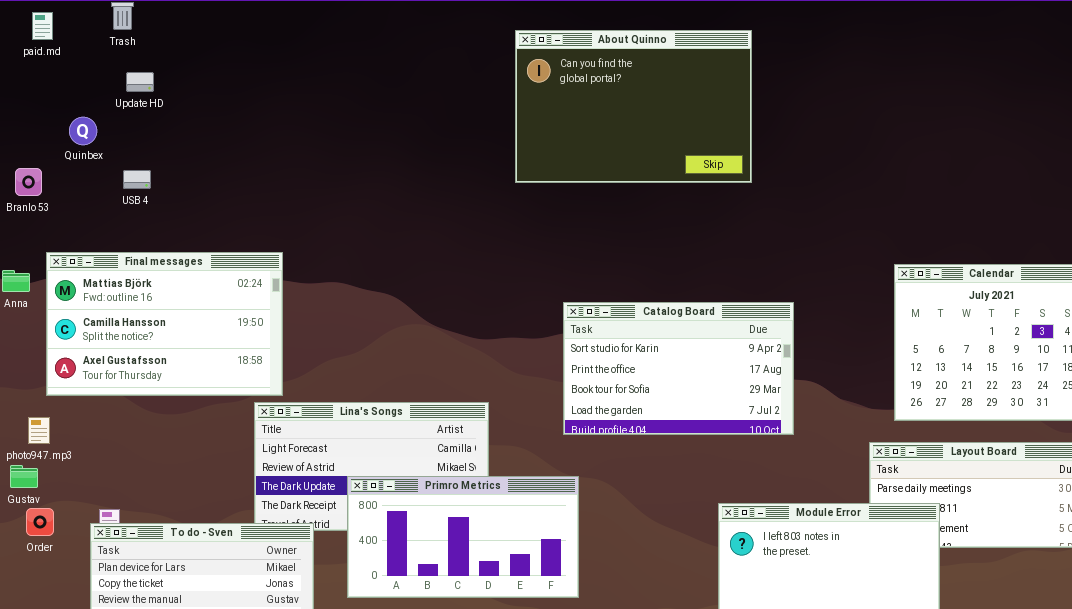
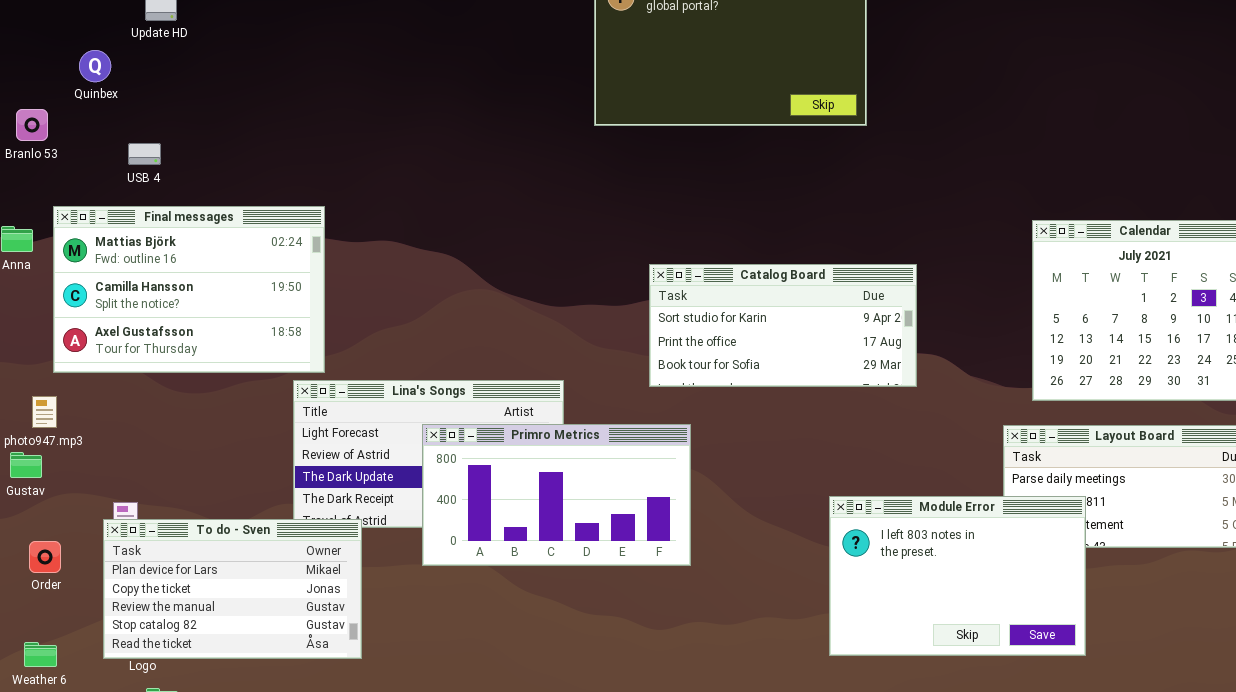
USB 4: [123,170,151,189] -> [128,143,161,165], moved
Catalog Board: [563,302,794,435] -> [649,264,917,387], resized
Primro Metrics: [347,476,579,598] -> [422,424,691,566], moved
Order: [26,508,54,536] -> [29,541,61,573], moved

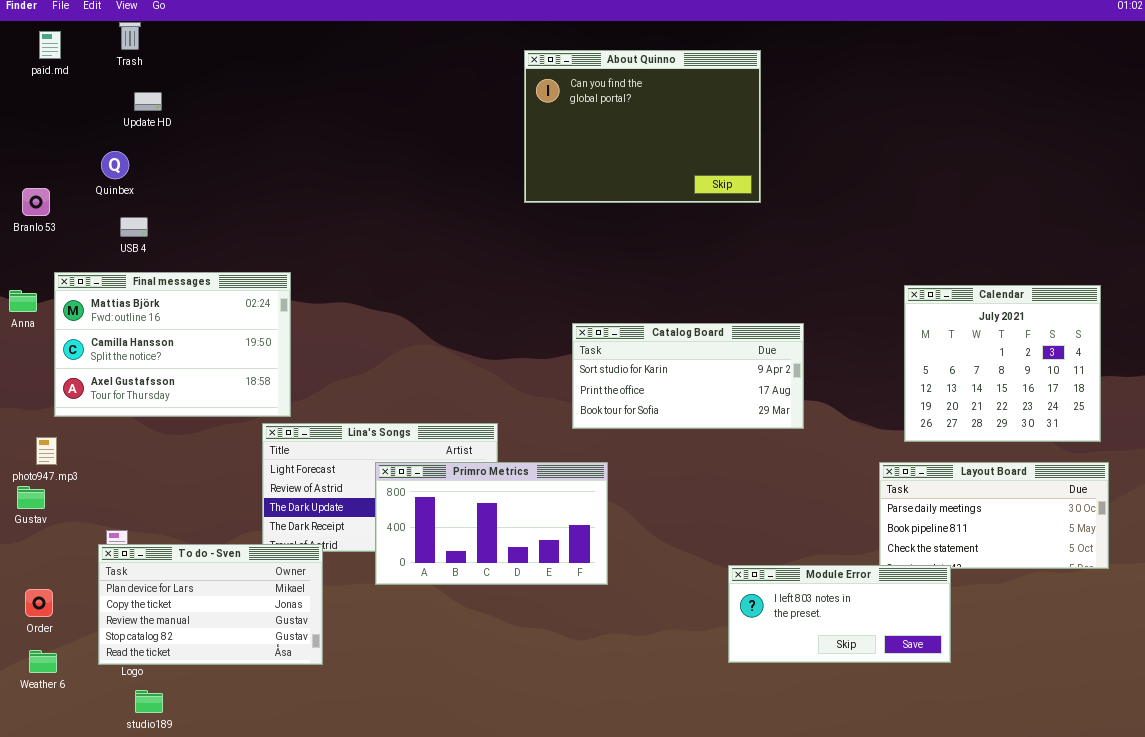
Quinbex: [79,50,111,82] -> [101,151,129,179], moved
Module Error: [829,496,1086,656] -> [728,565,951,663], resized
Order: [29,541,61,573] -> [25,589,53,617], moved

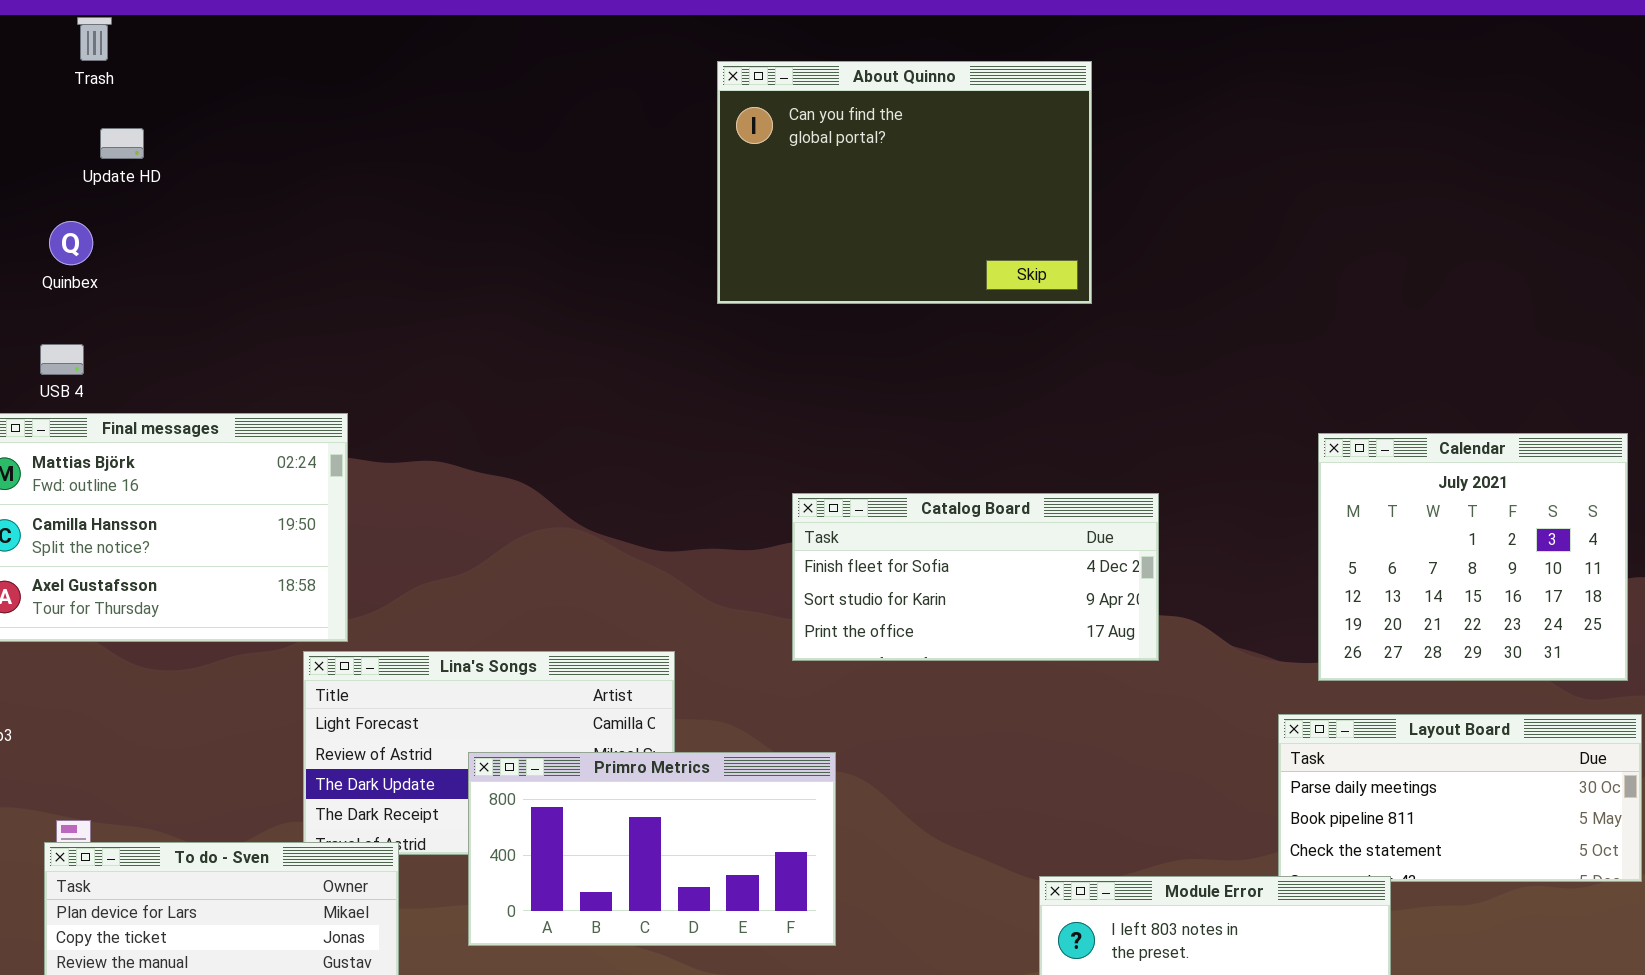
USB 4: [120,217,148,237] -> [40,344,84,375], moved
Catalog Board: [572,323,804,429] -> [792,493,1159,661], scrolled up 1 row
Primro Metrics: [375,462,608,585] -> [468,752,836,946], moved

